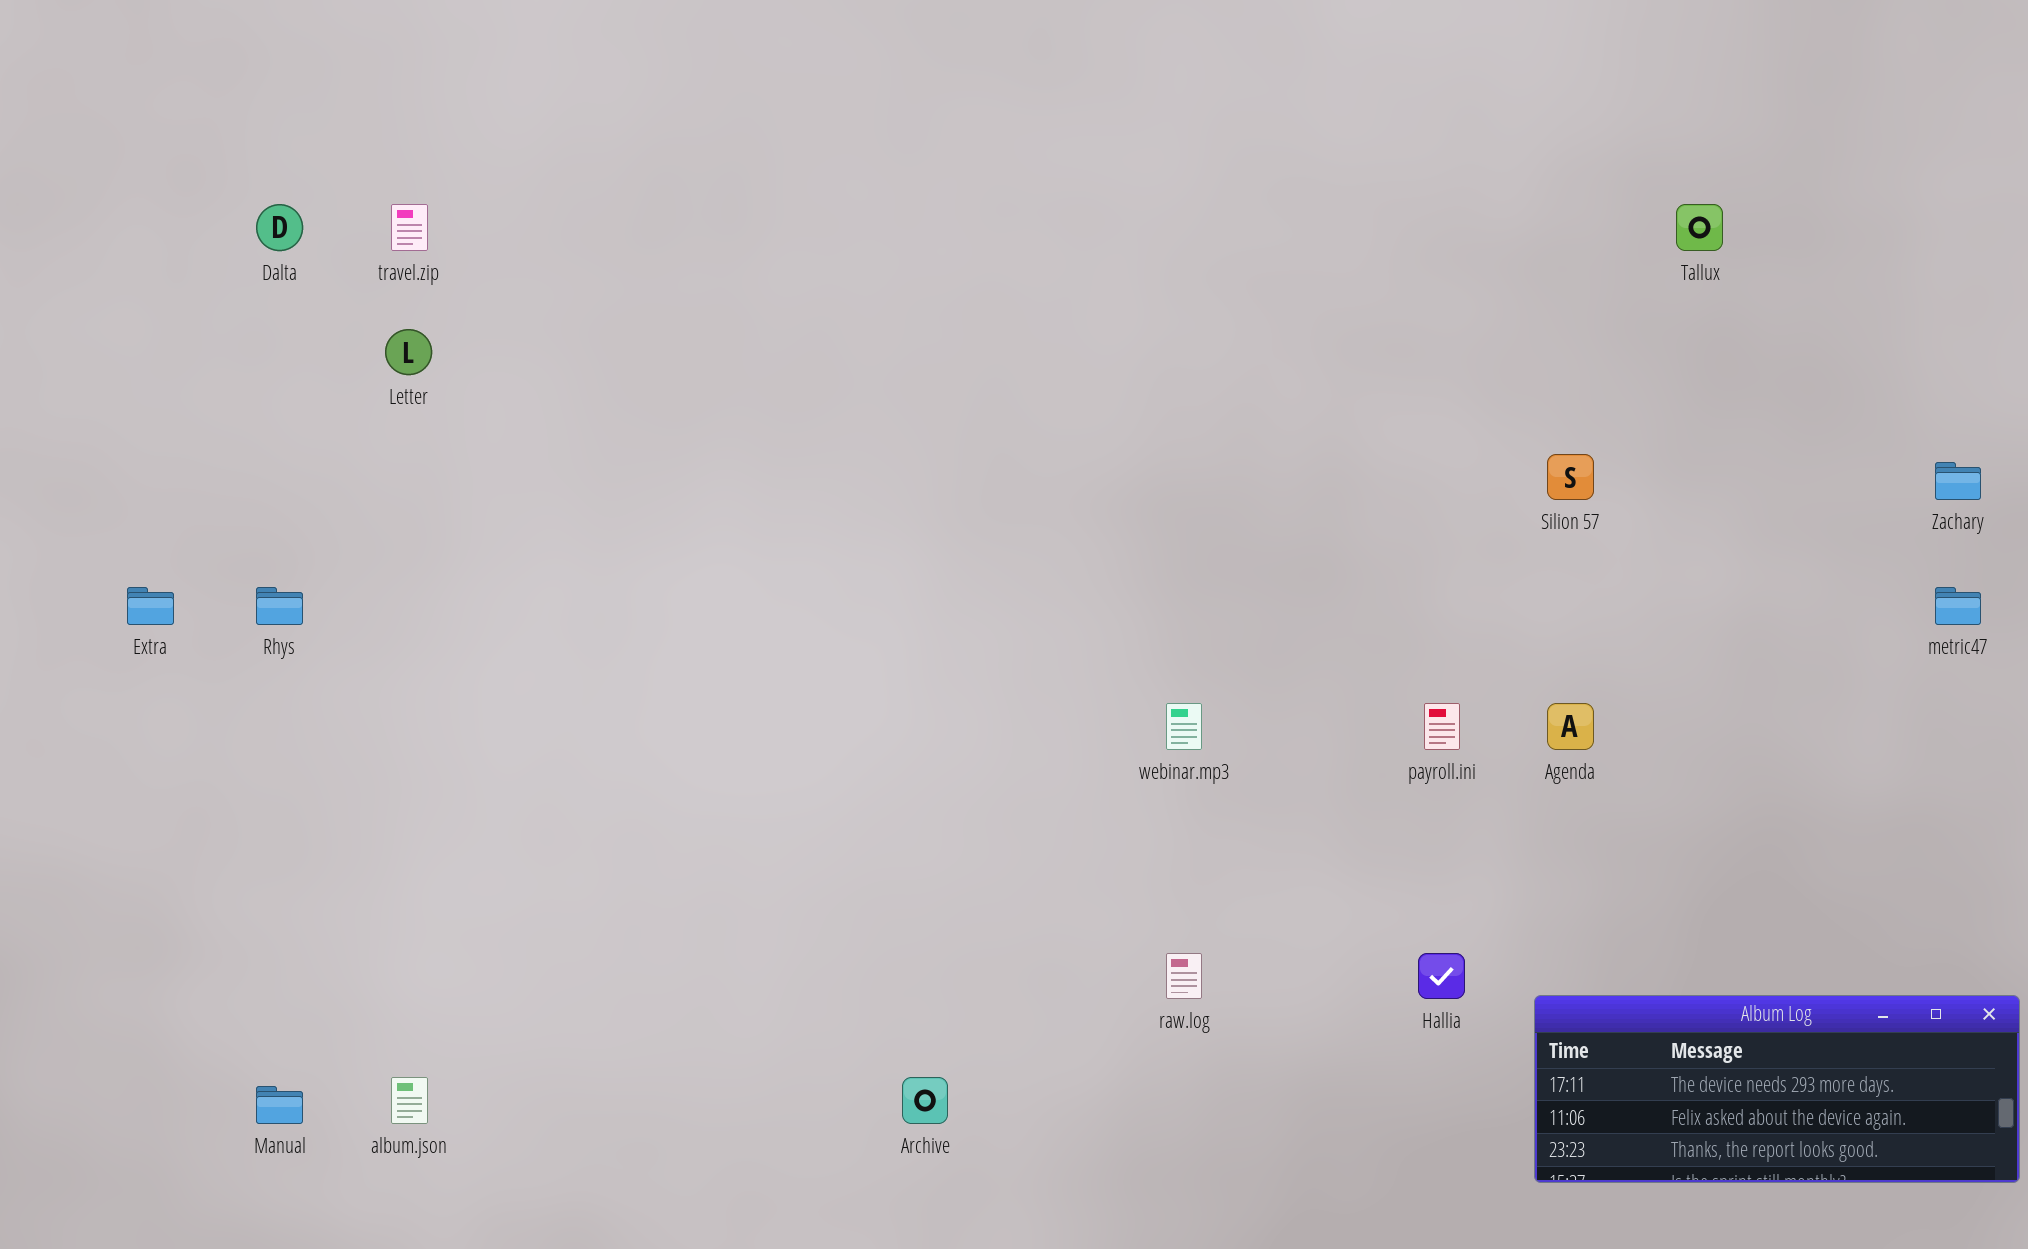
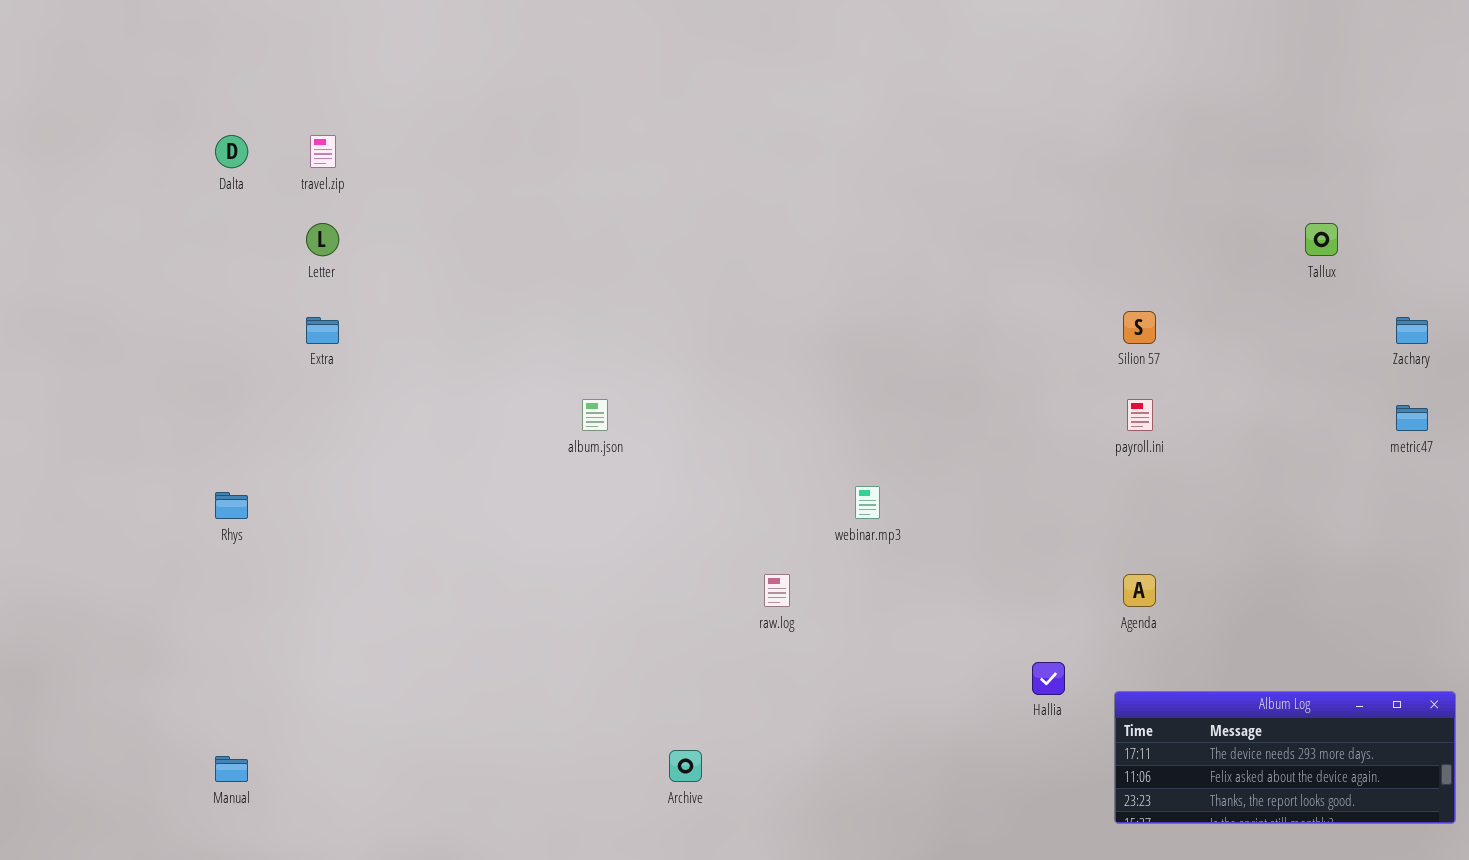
Tallux: [1676,204,1723,251] -> [1305,223,1338,256], moved
Extra: [127,587,174,625] -> [306,317,339,344], moved
Rhys: [256,587,303,625] -> [215,492,248,519], moved
payroll.ini: [1424,703,1460,750] -> [1127,399,1153,431], moved
Agenda: [1547,703,1594,750] -> [1123,574,1156,607], moved
raw.log: [1166,953,1202,999] -> [764,574,790,607], moved
album.json: [391,1077,428,1124] -> [582,399,608,431], moved

